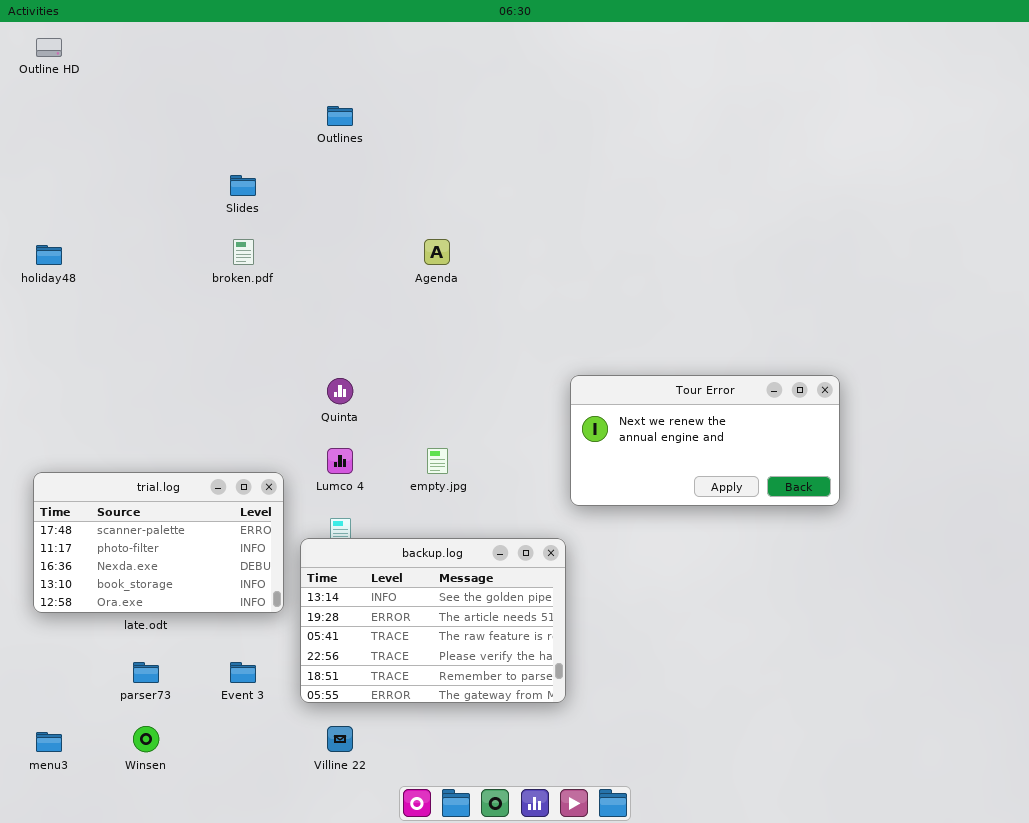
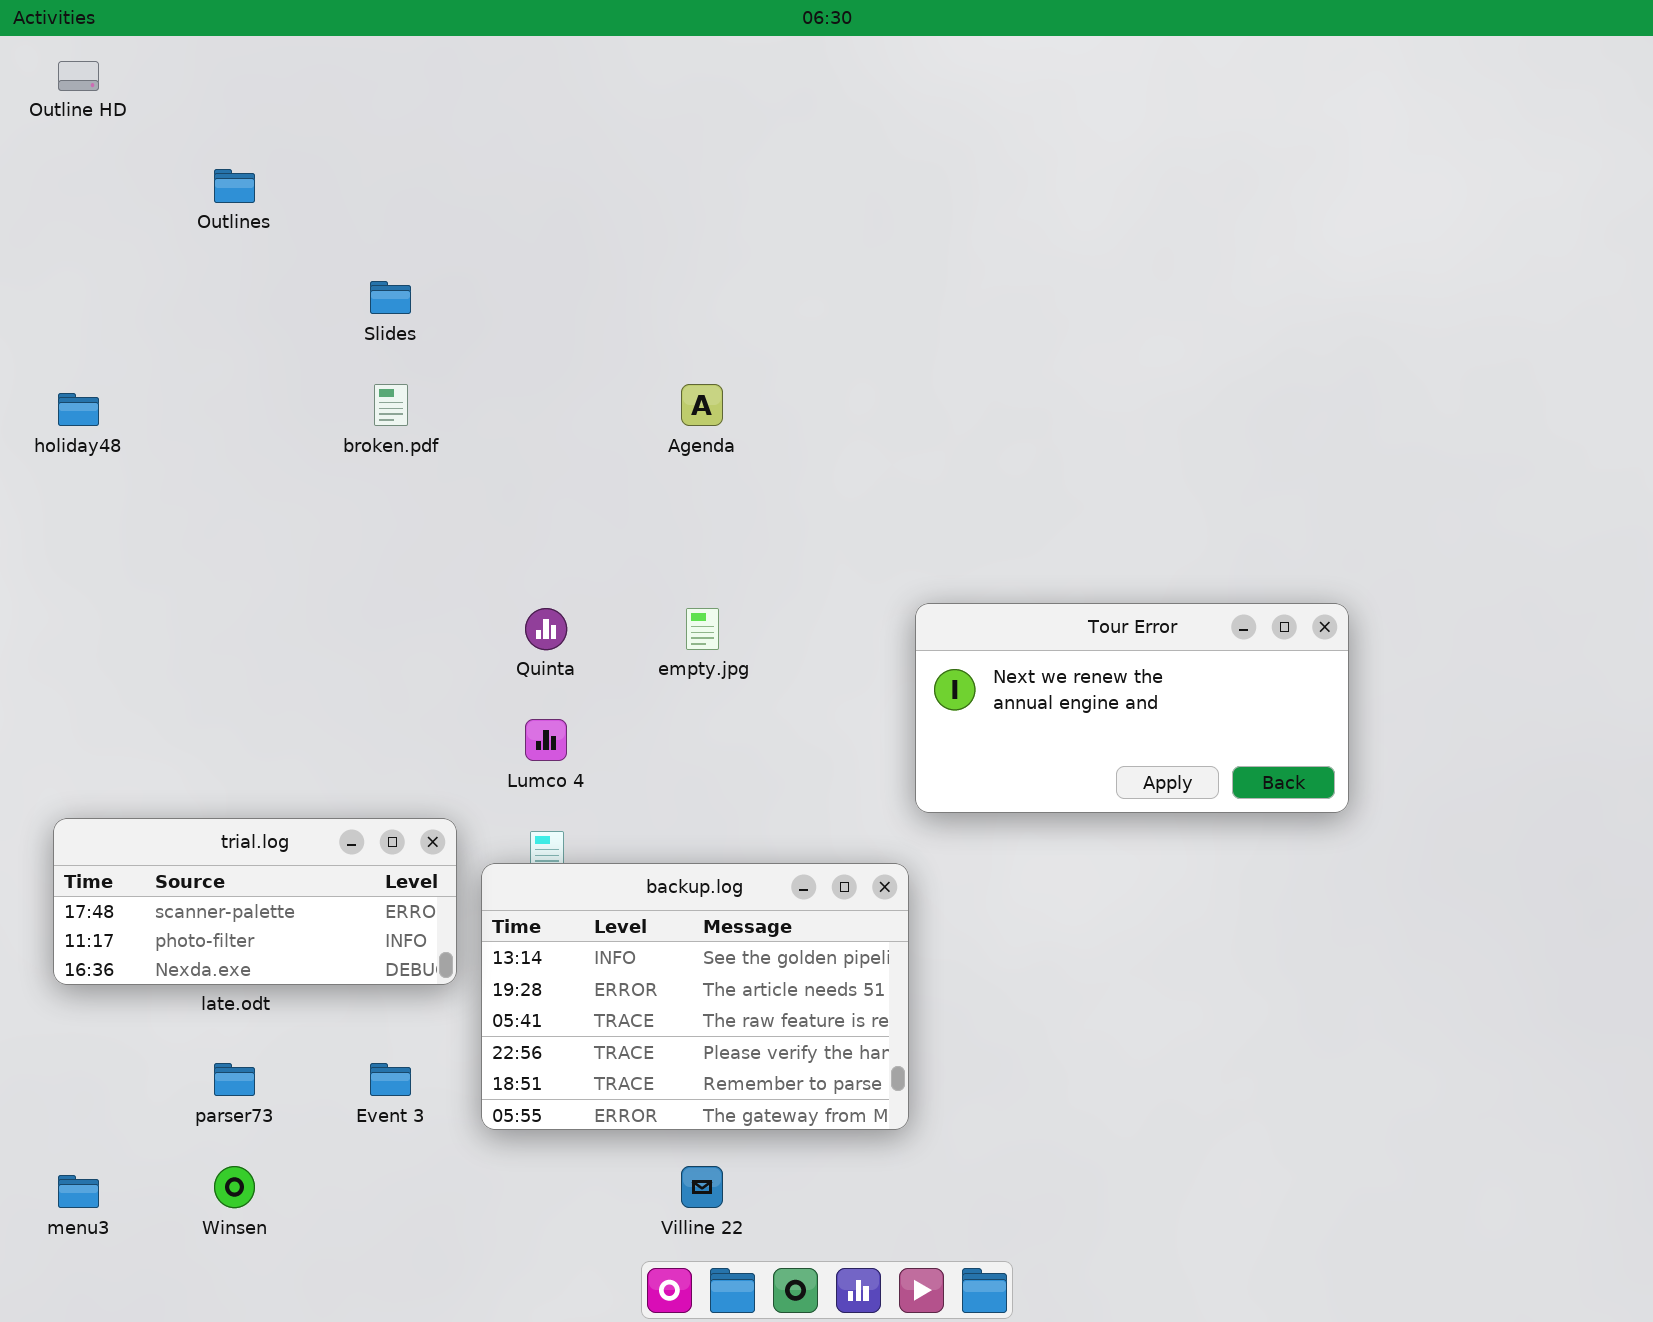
Outlines: [327,106,353,126] -> [214,169,255,203], moved
empty.jpg: [427,448,448,474] -> [686,608,719,650], moved
trial.log: [33,472,284,613] -> [53,818,457,985], resized
Villine 22: [327,726,353,752] -> [681,1166,723,1208], moved

